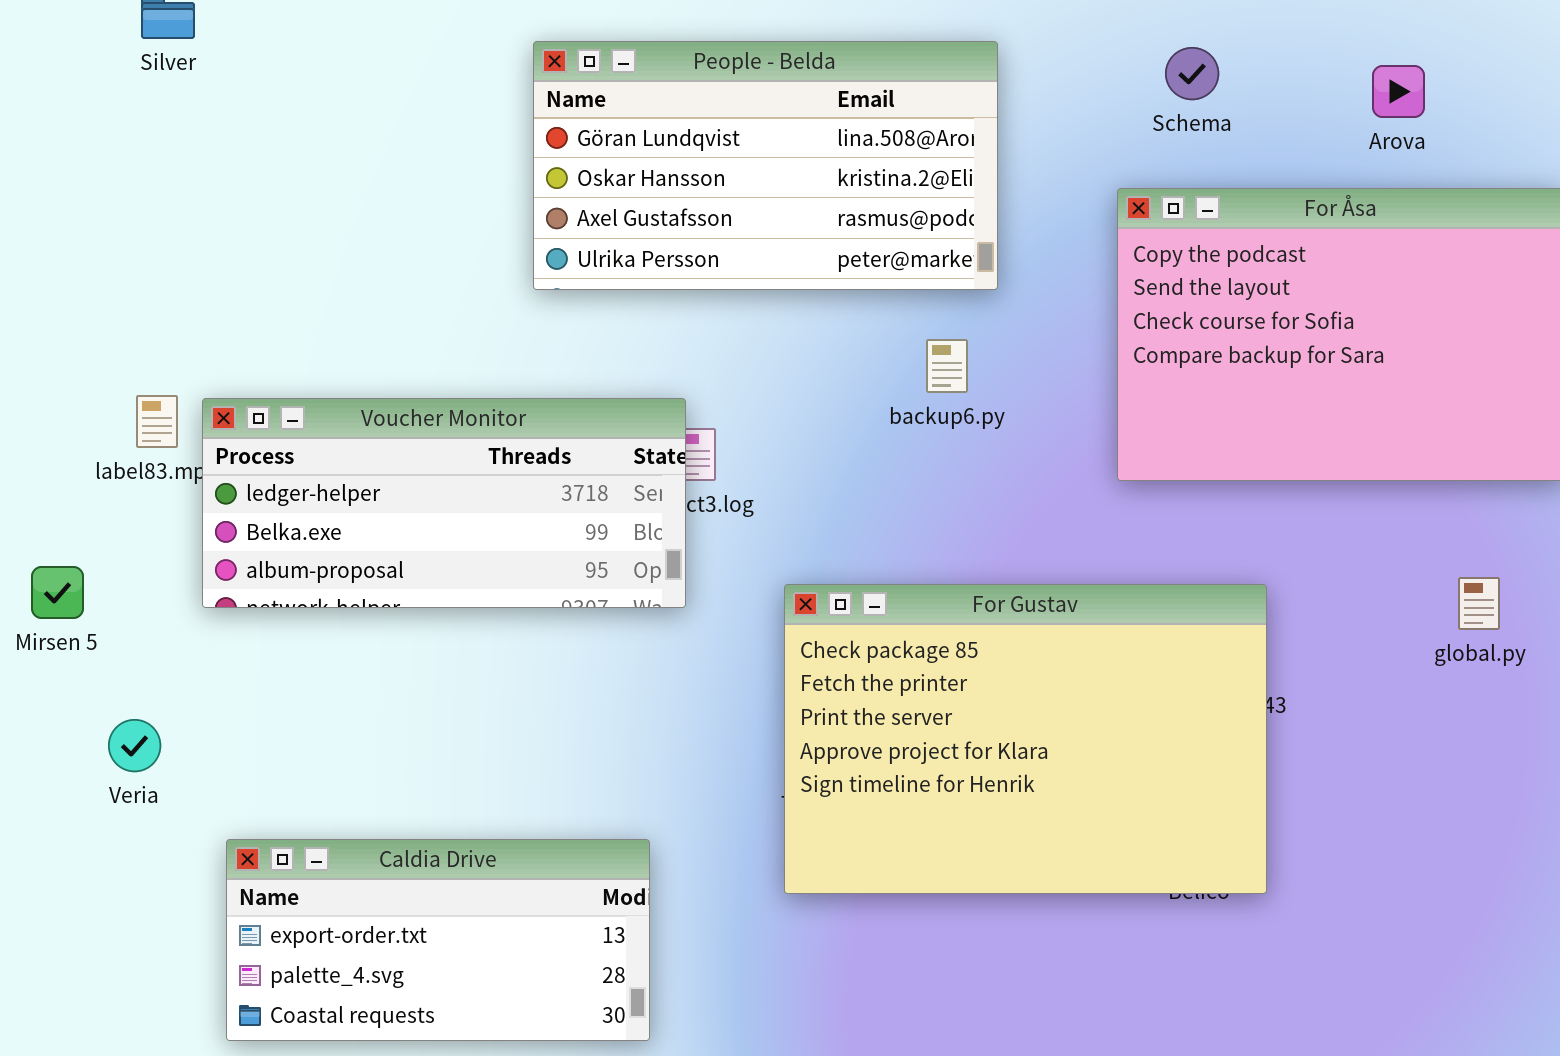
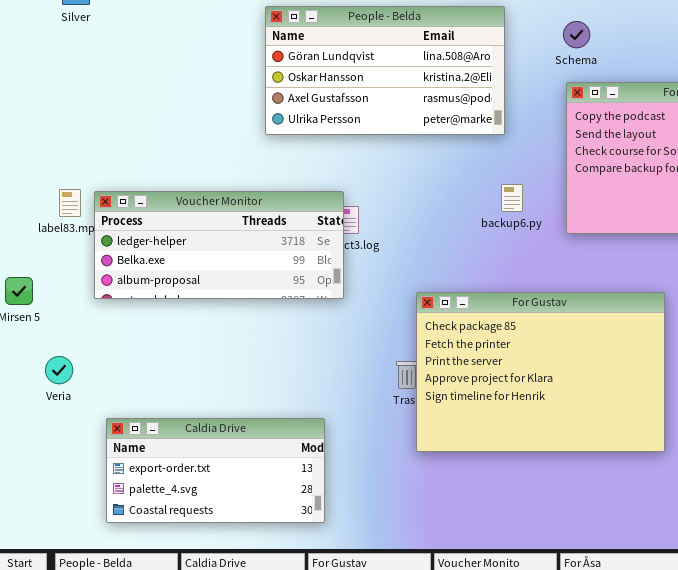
Schema: [1165,47,1219,100] -> [563,21,590,48], moved
backup6.py: [926,339,968,393] -> [501,184,523,212], moved
For Gustav: [784,584,1267,894] -> [416,292,665,452], moved

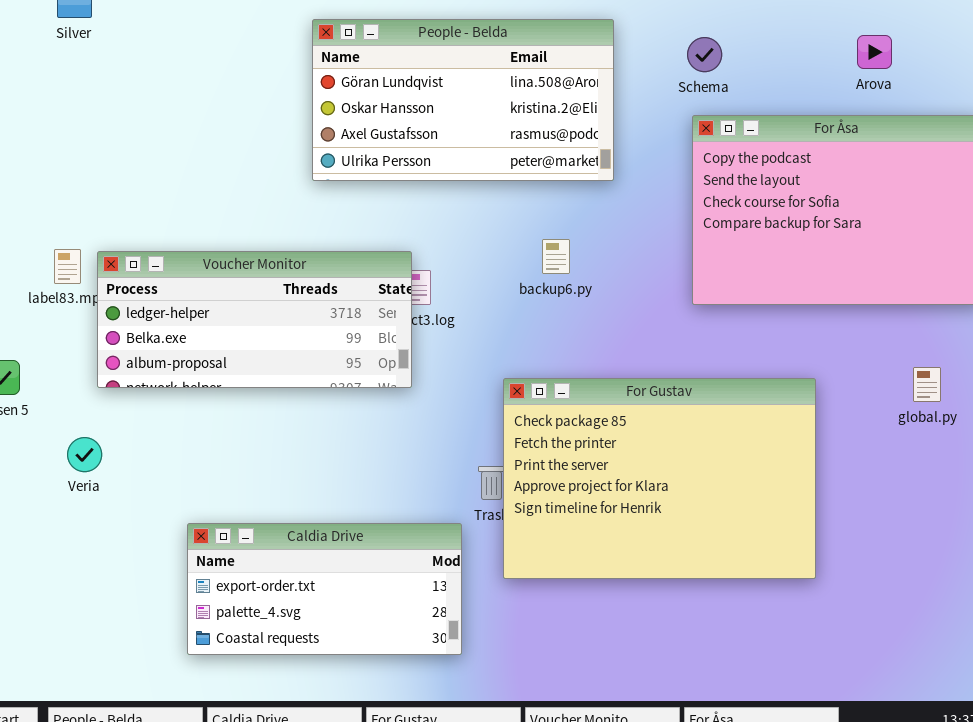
backup6.py: [501,184,523,212] -> [542,239,570,274], moved
Veria: [45,356,73,384] -> [67,437,102,472], moved
Caldia Drive: [106,418,325,523] -> [187,523,462,655], moved

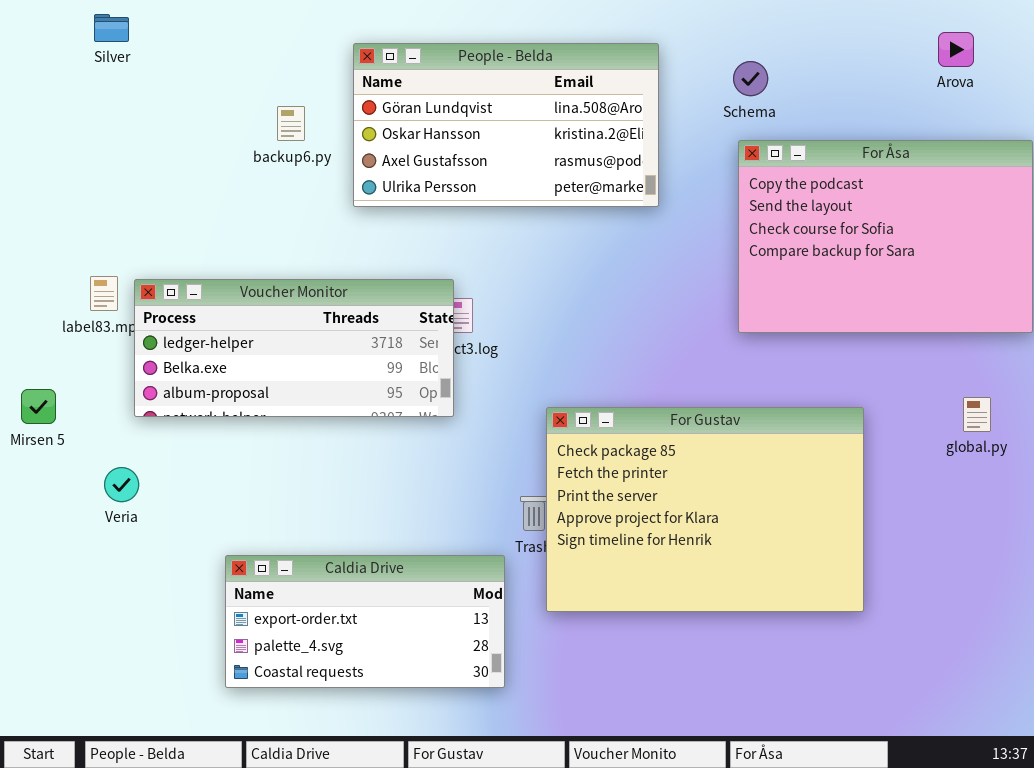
Arova: [857,35,892,69] -> [938,32,974,67], moved
backup6.py: [542,239,570,274] -> [277,106,305,141], moved

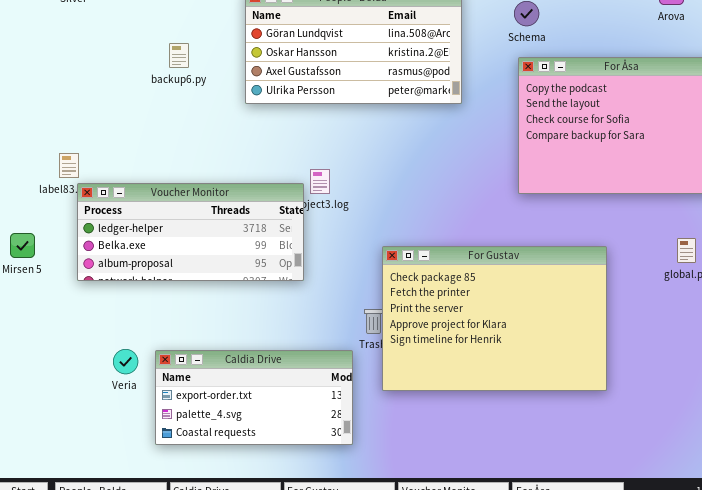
backup6.py: [277,106,305,141] -> [169,43,189,68], moved
Voucher Monitor: [134,279,454,417] -> [77,183,304,281], moved
Veria: [104,467,139,502] -> [113,349,138,374], moved

